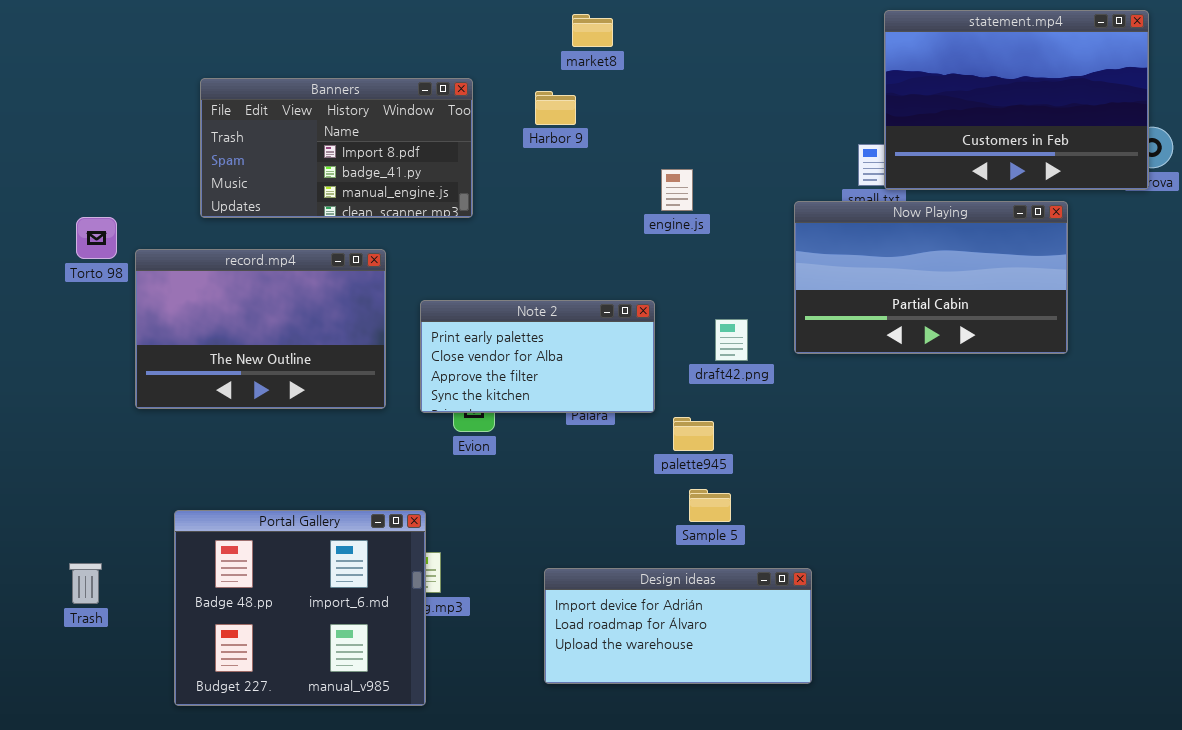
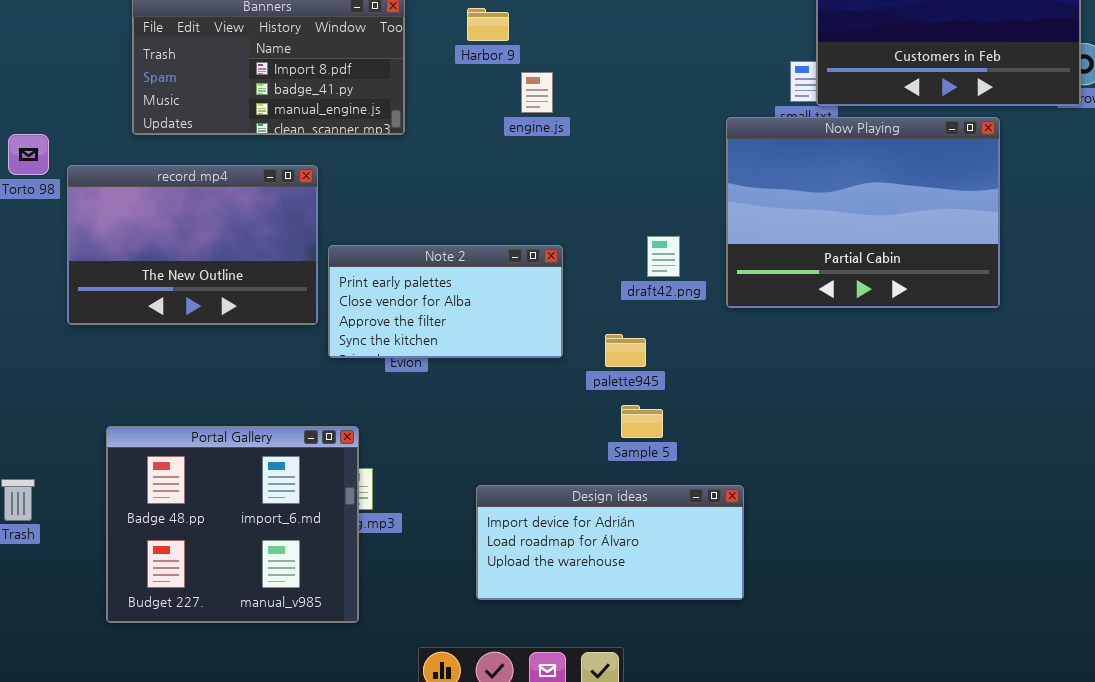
engine.js: [661,169,693,211] -> [521,72,553,113], moved
Now Playing: [794,201,1068,354] -> [726,117,1000,308], resized
Note 2: [420,300,655,413] -> [328,245,563,358], moved

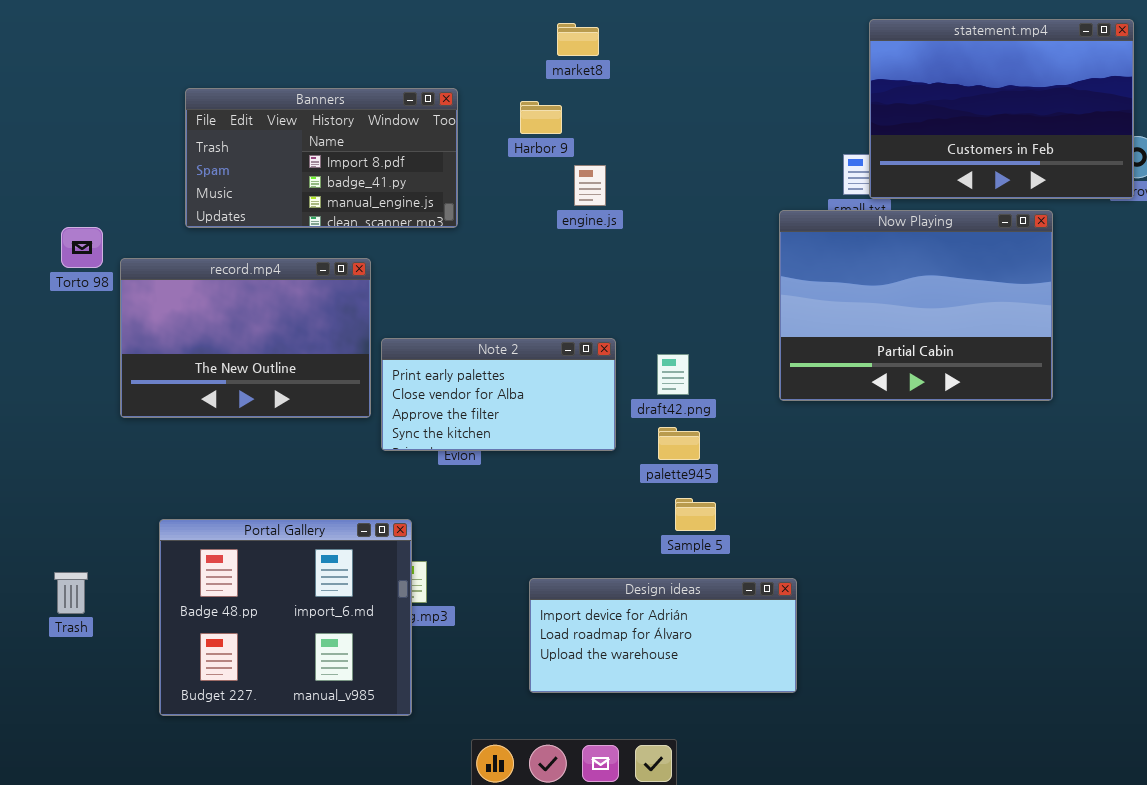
draft42.png: [647,236,680,277] -> [657,354,689,395], moved

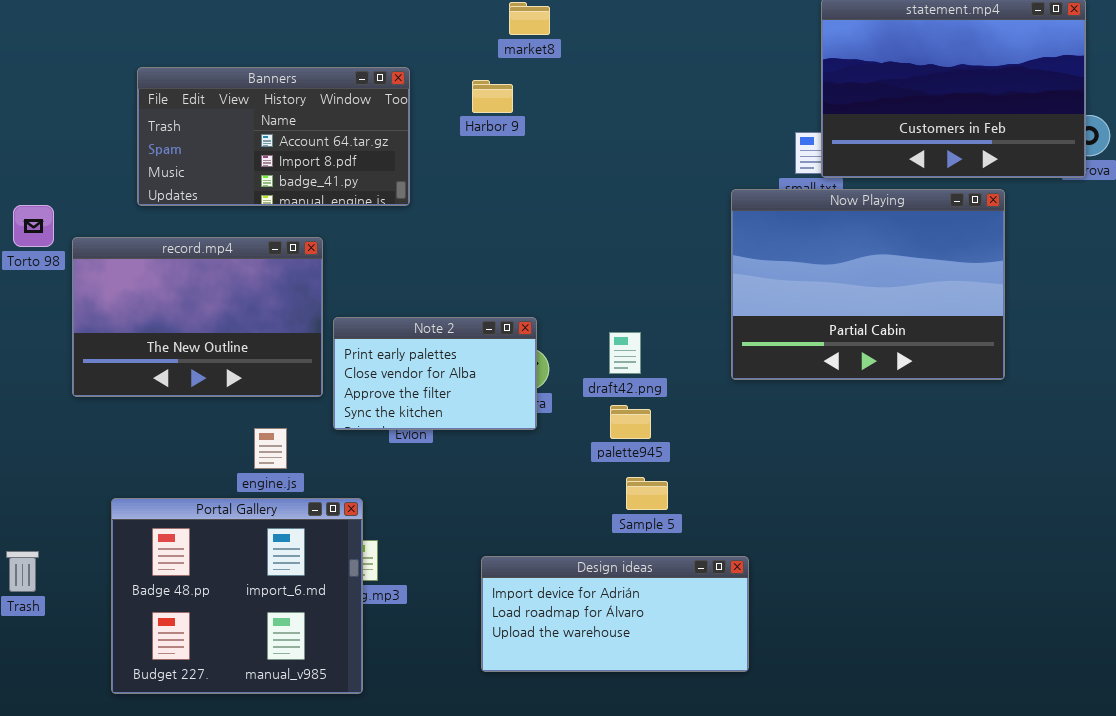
Banners: [185,88,458,228] -> [137,67,410,206], scrolled up 1 row
engine.js: [574,165,606,206] -> [254,428,287,469], moved
Note 2: [381,338,616,451] -> [333,317,537,430], resized

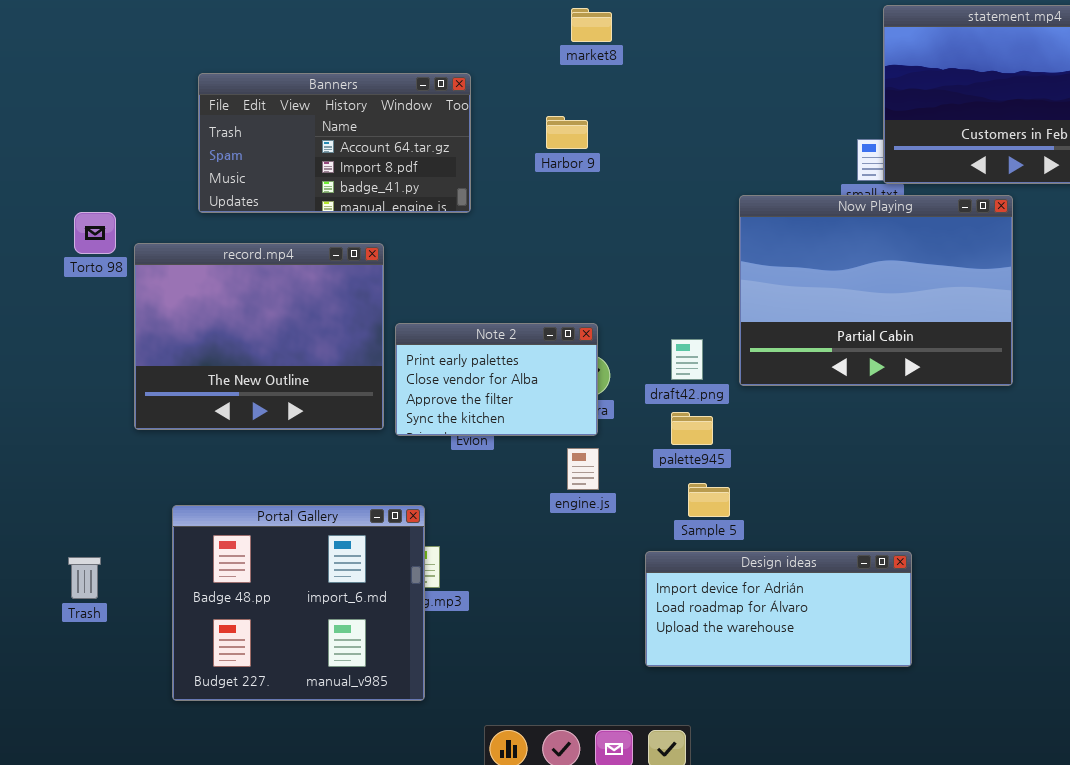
Harbor 9: [472,80,513,113] -> [546,116,588,149], moved
Now Playing: [731,189,1005,380] -> [739,195,1013,386], moved
record.mp4: [72,237,323,397] -> [134,243,384,430], resized
engine.js: [254,428,287,469] -> [567,448,599,490], moved
Design ideas: [481,556,749,672] -> [645,551,912,667], moved

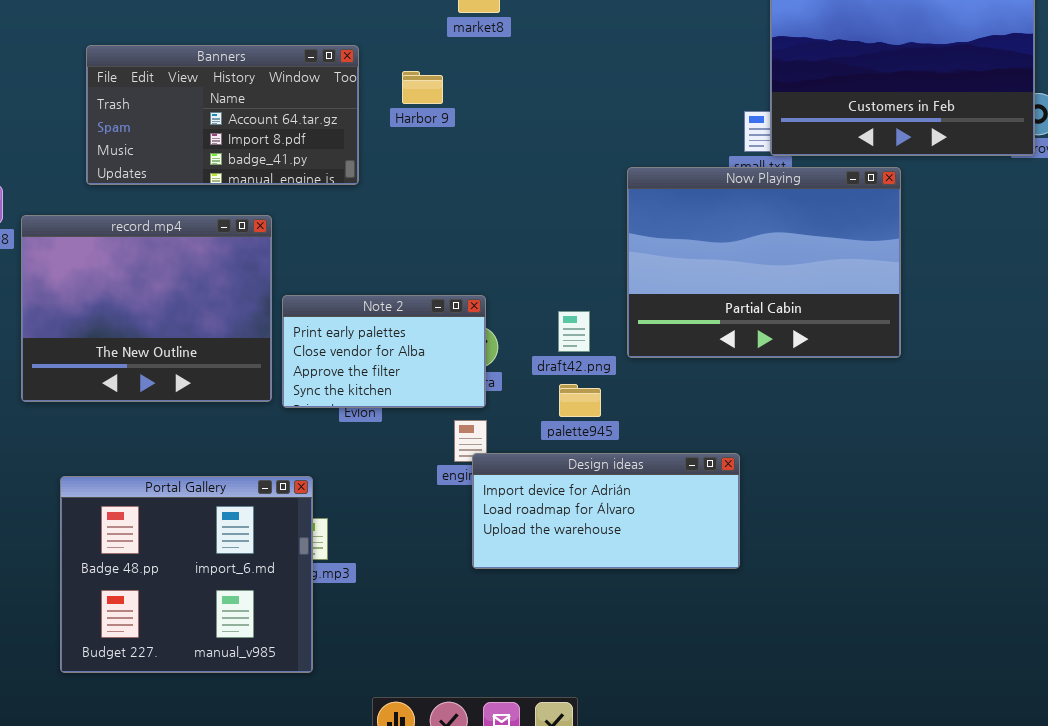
Harbor 9: [546,116,588,149] -> [402,71,443,104], moved
Design ideas: [645,551,912,667] -> [472,453,740,569], moved

